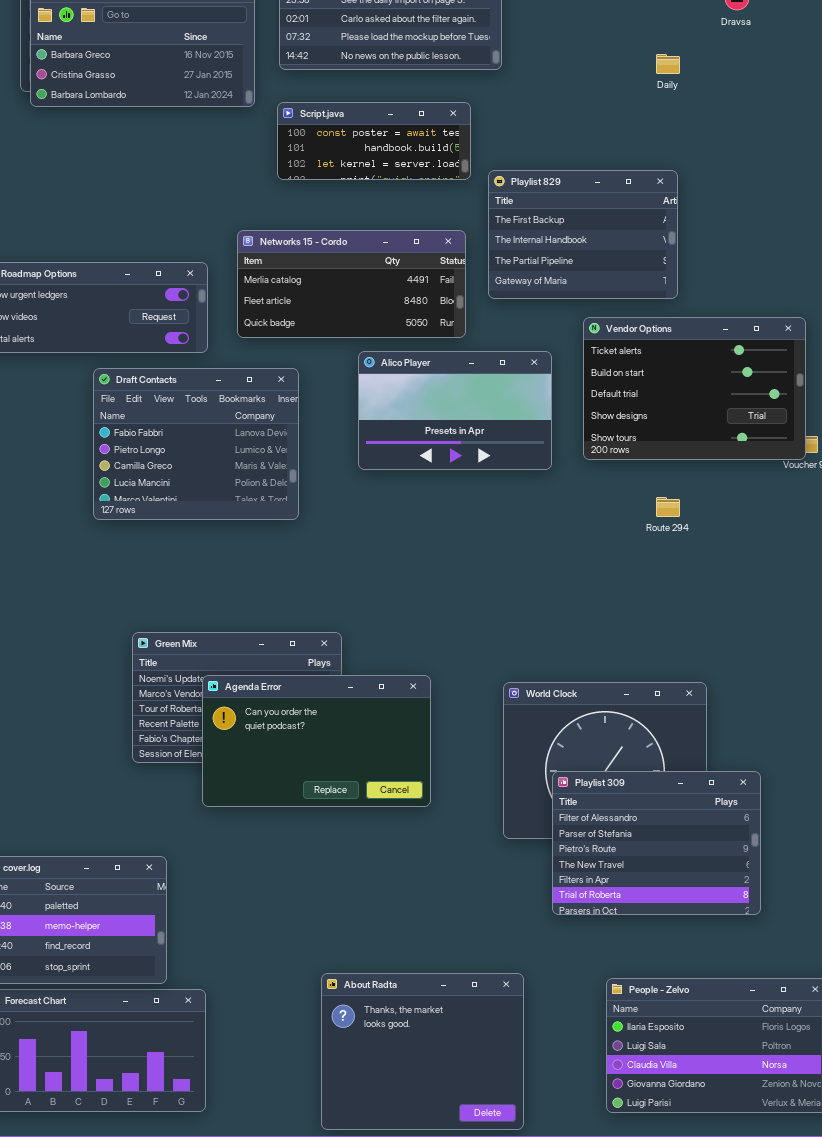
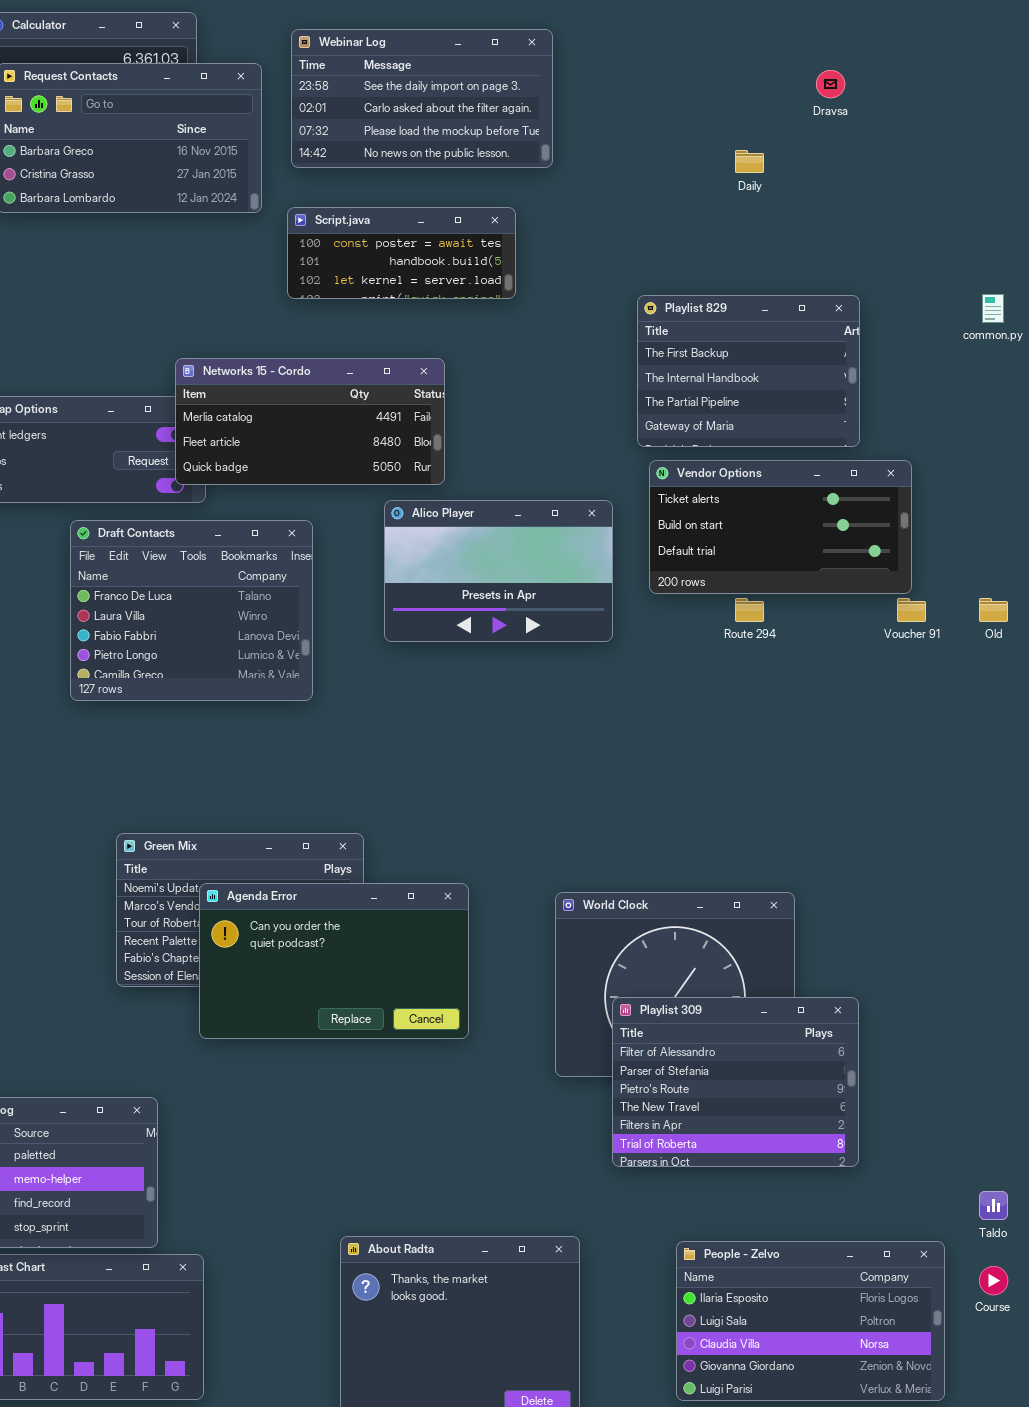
Playlist 829: [488,170,678,299] -> [637,295,860,447], moved
Networks 15 - Cordo: [237,230,466,338] -> [175,358,445,485], moved
Vendor Options: [583,317,806,460] -> [649,460,912,594], resized
Draft Contacts: [93,368,299,520] -> [70,520,313,701], scrolled up 2 rows
Route 294: [656,497,680,517] -> [735,598,764,622], moved

